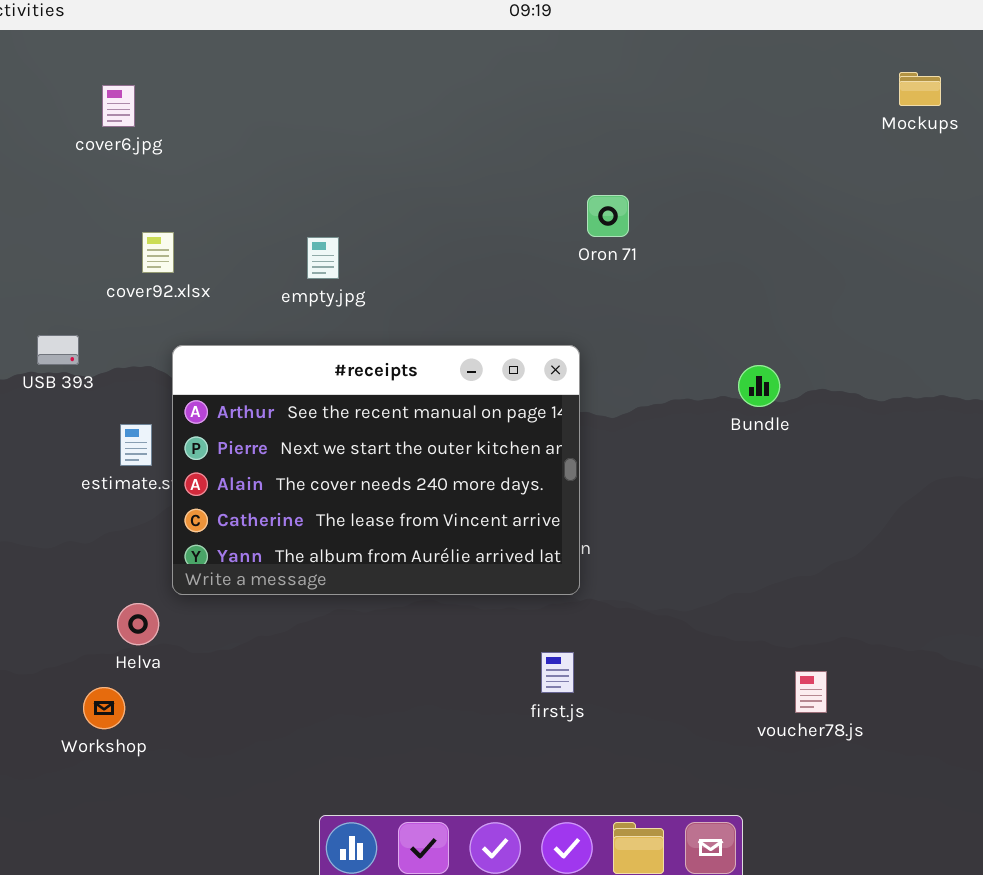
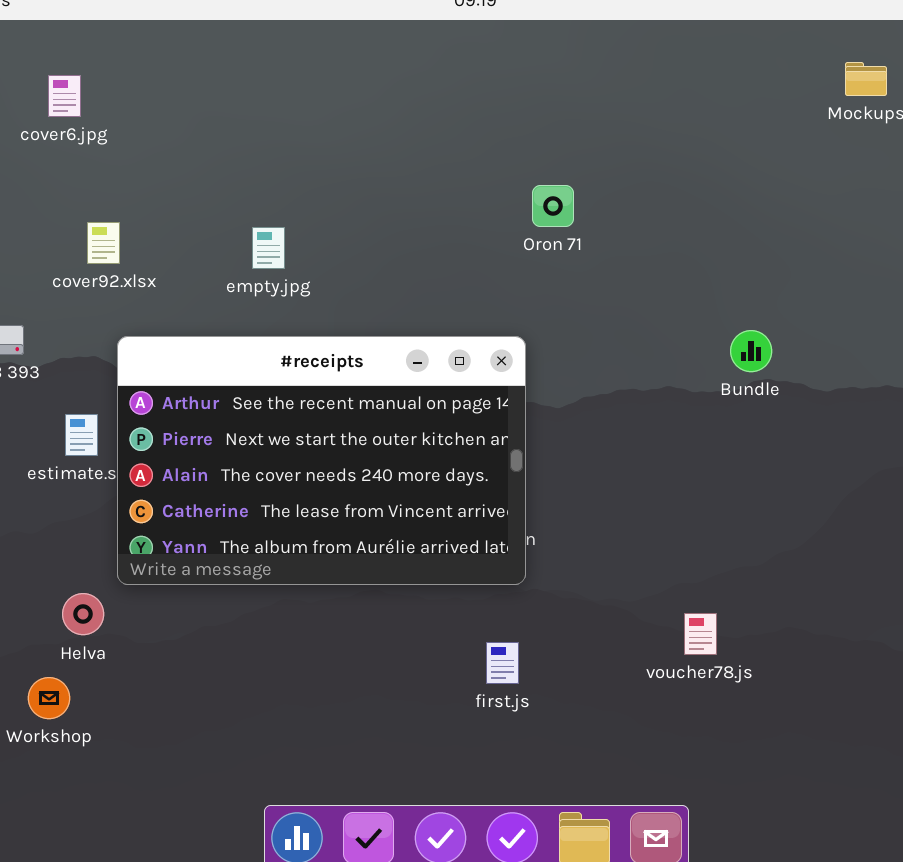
Bundle: [738,365,780,407] -> [730,330,772,372], moved
voucher78.js: [795,671,827,713] -> [684,613,717,655], moved

